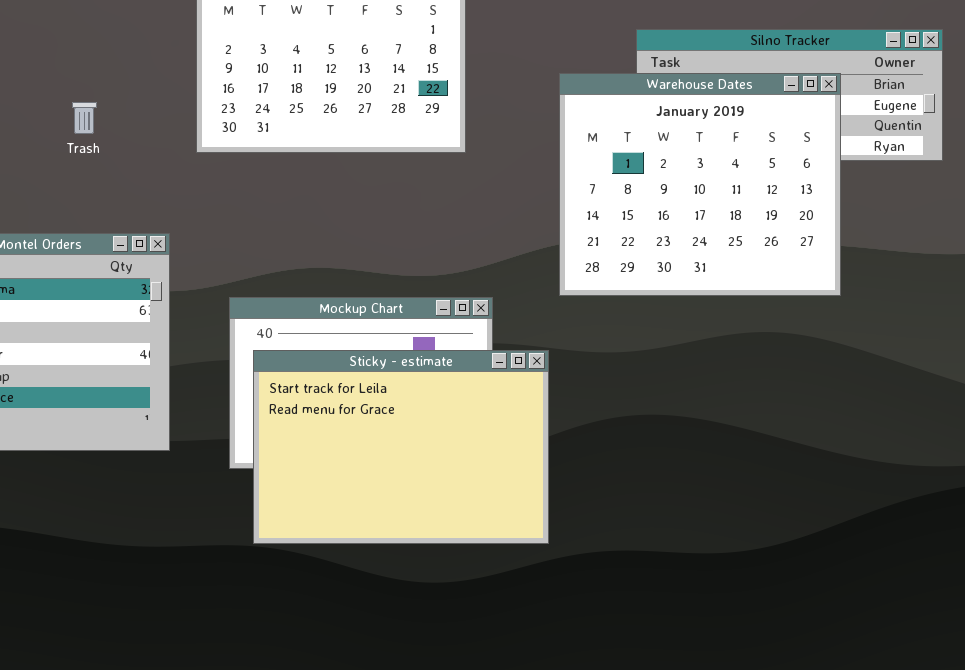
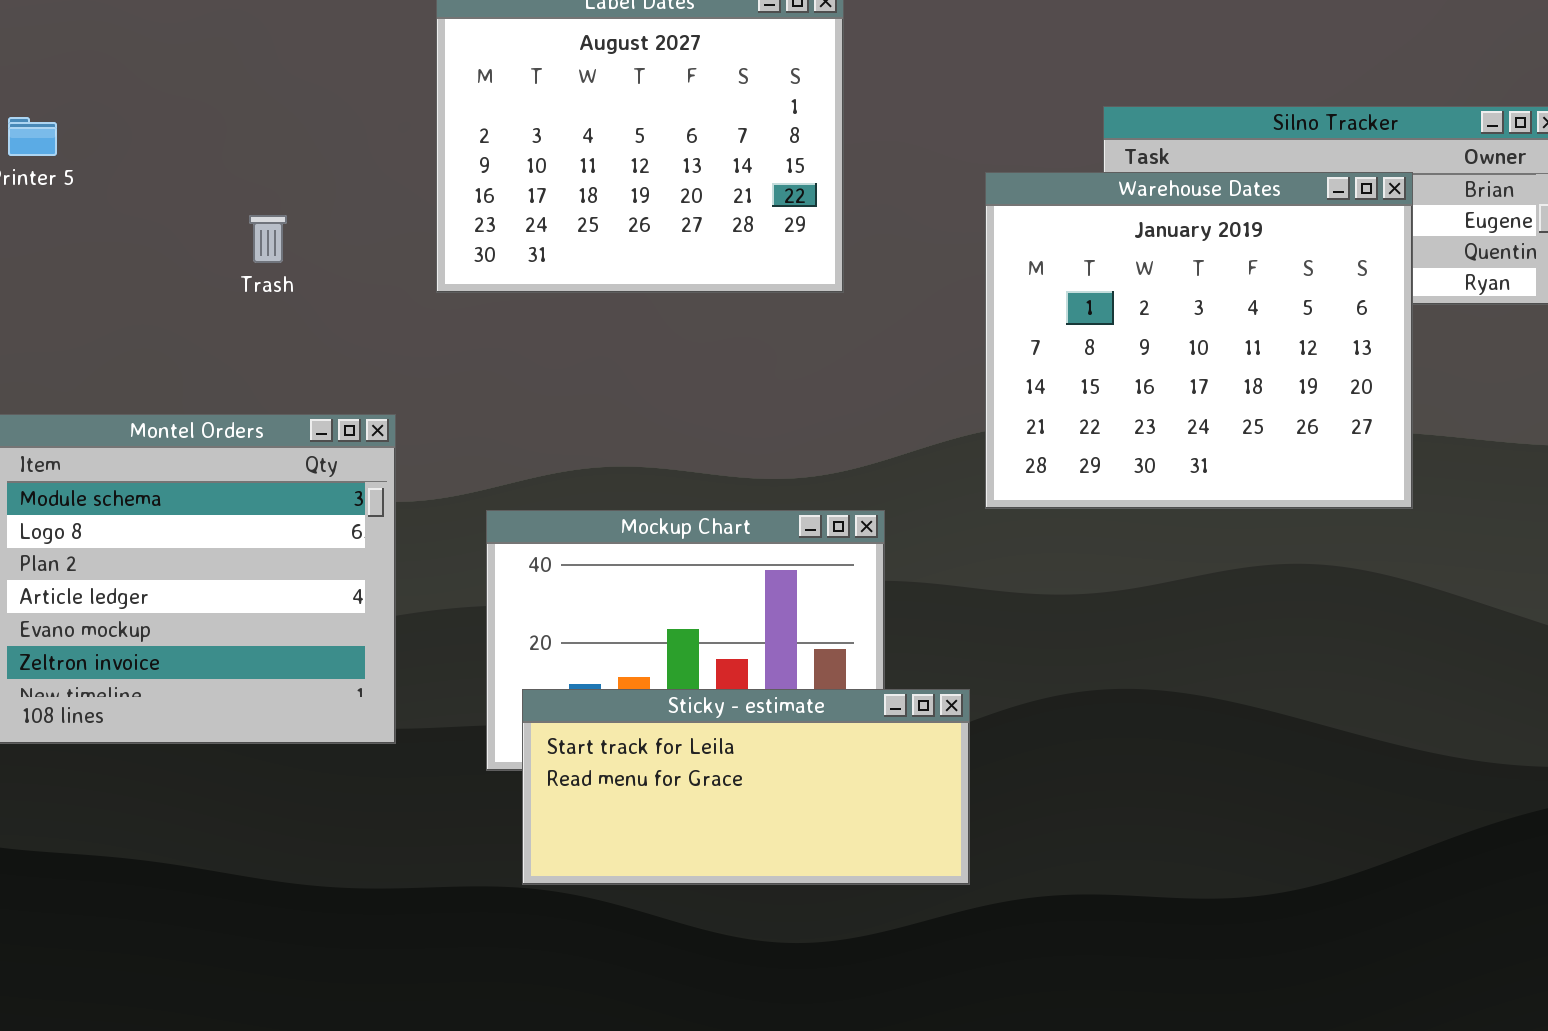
Sticky - estimate: [253,350,549,544] -> [522,689,970,885], resized

